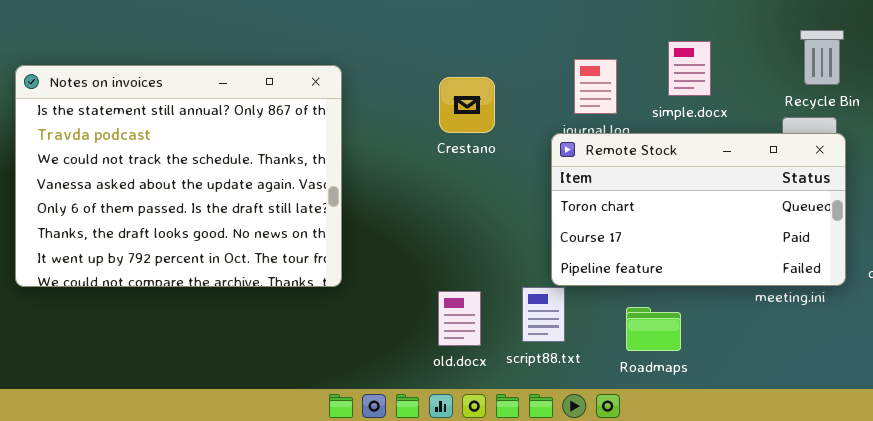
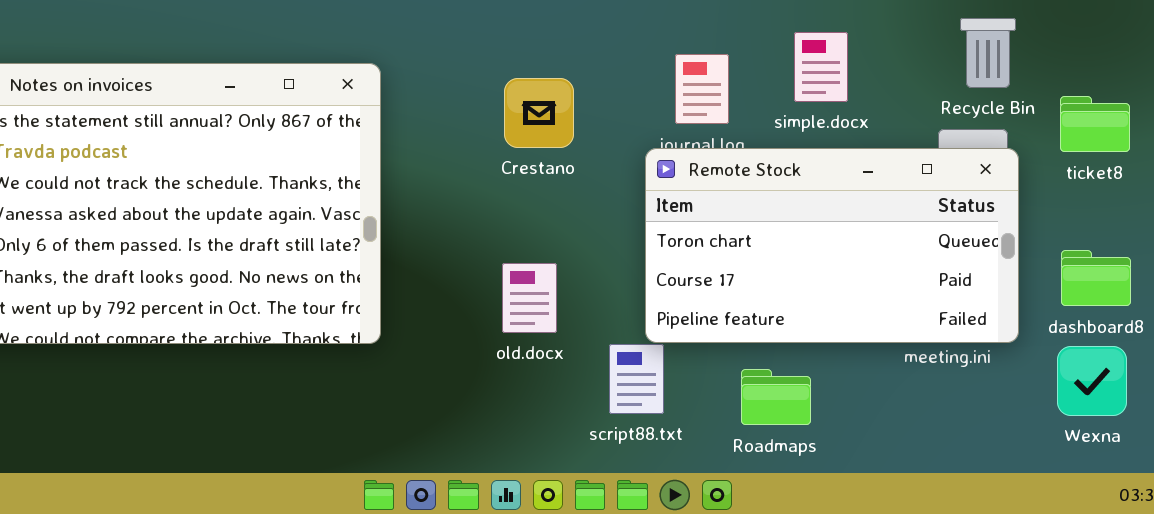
old.docx: [438,291,481,346] -> [502,263,557,333], moved

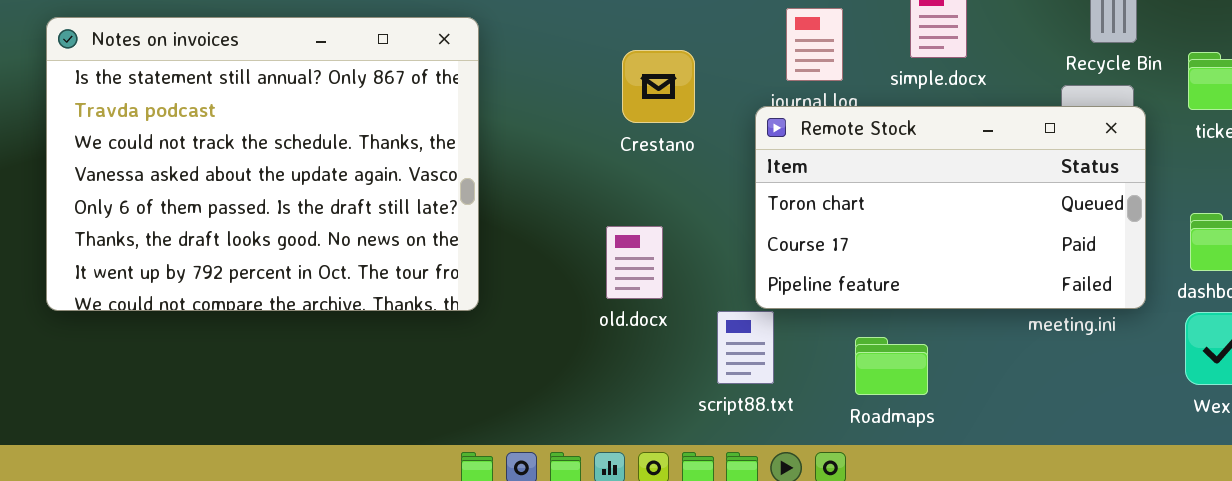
Crestano: [504,78,574,148] -> [622,50,695,123], moved

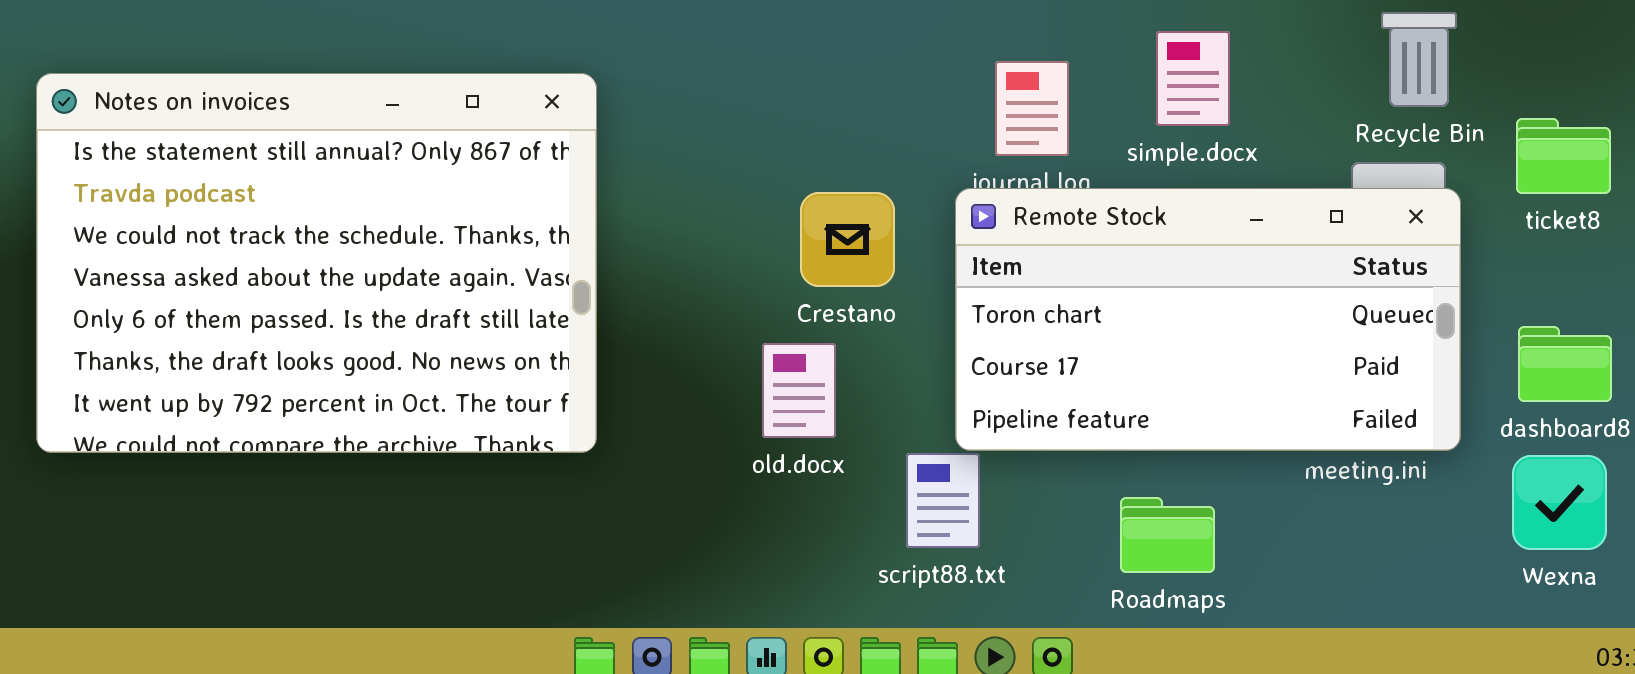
Crestano: [622,50,695,123] -> [800,192,895,287], moved
Roadmaps: [855,337,928,395] -> [1120,497,1215,573], moved

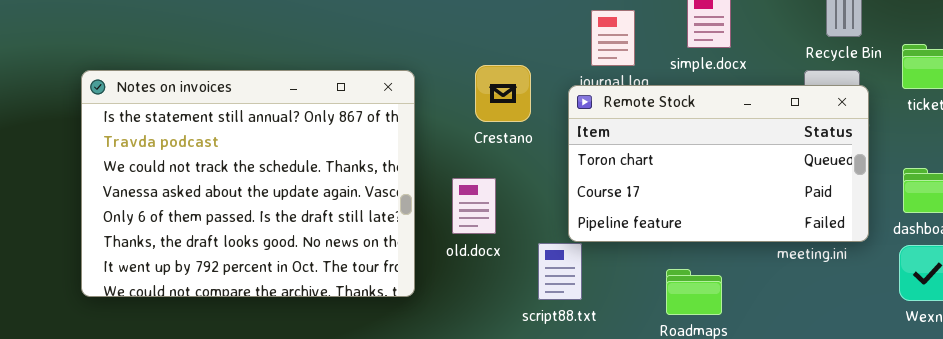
Notes on invoices: [36,73,597,453] -> [81,70,415,297], moved
Crestano: [800,192,895,287] -> [475,65,531,122], moved

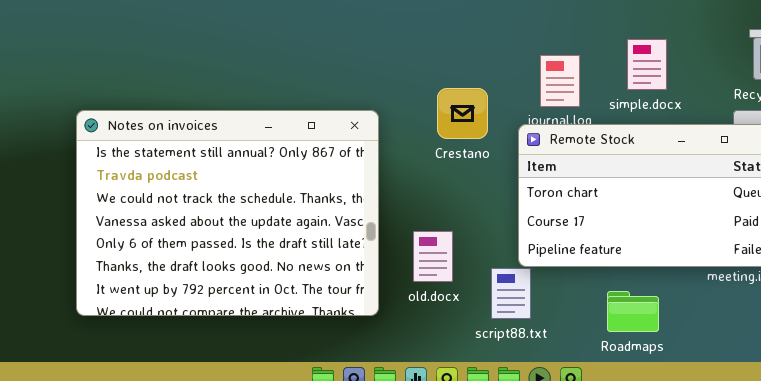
Crestano: [475,65,531,122] -> [437,88,488,139], moved
old.docx: [452,178,496,234] -> [413,231,453,282], moved

